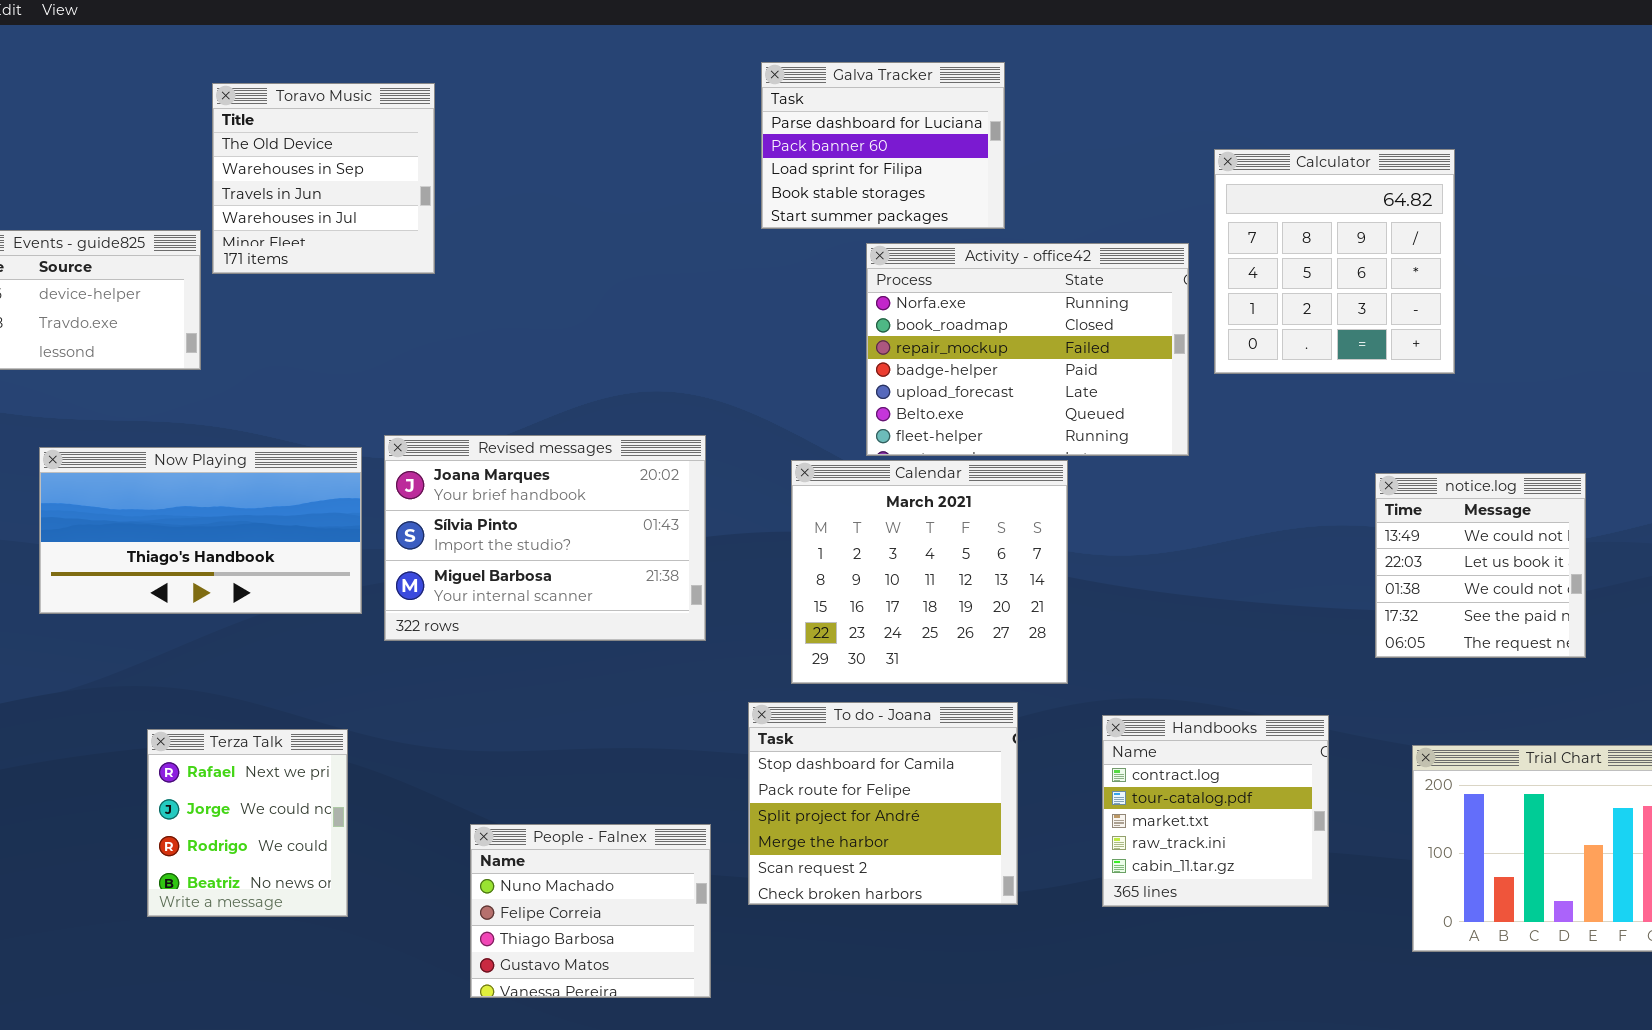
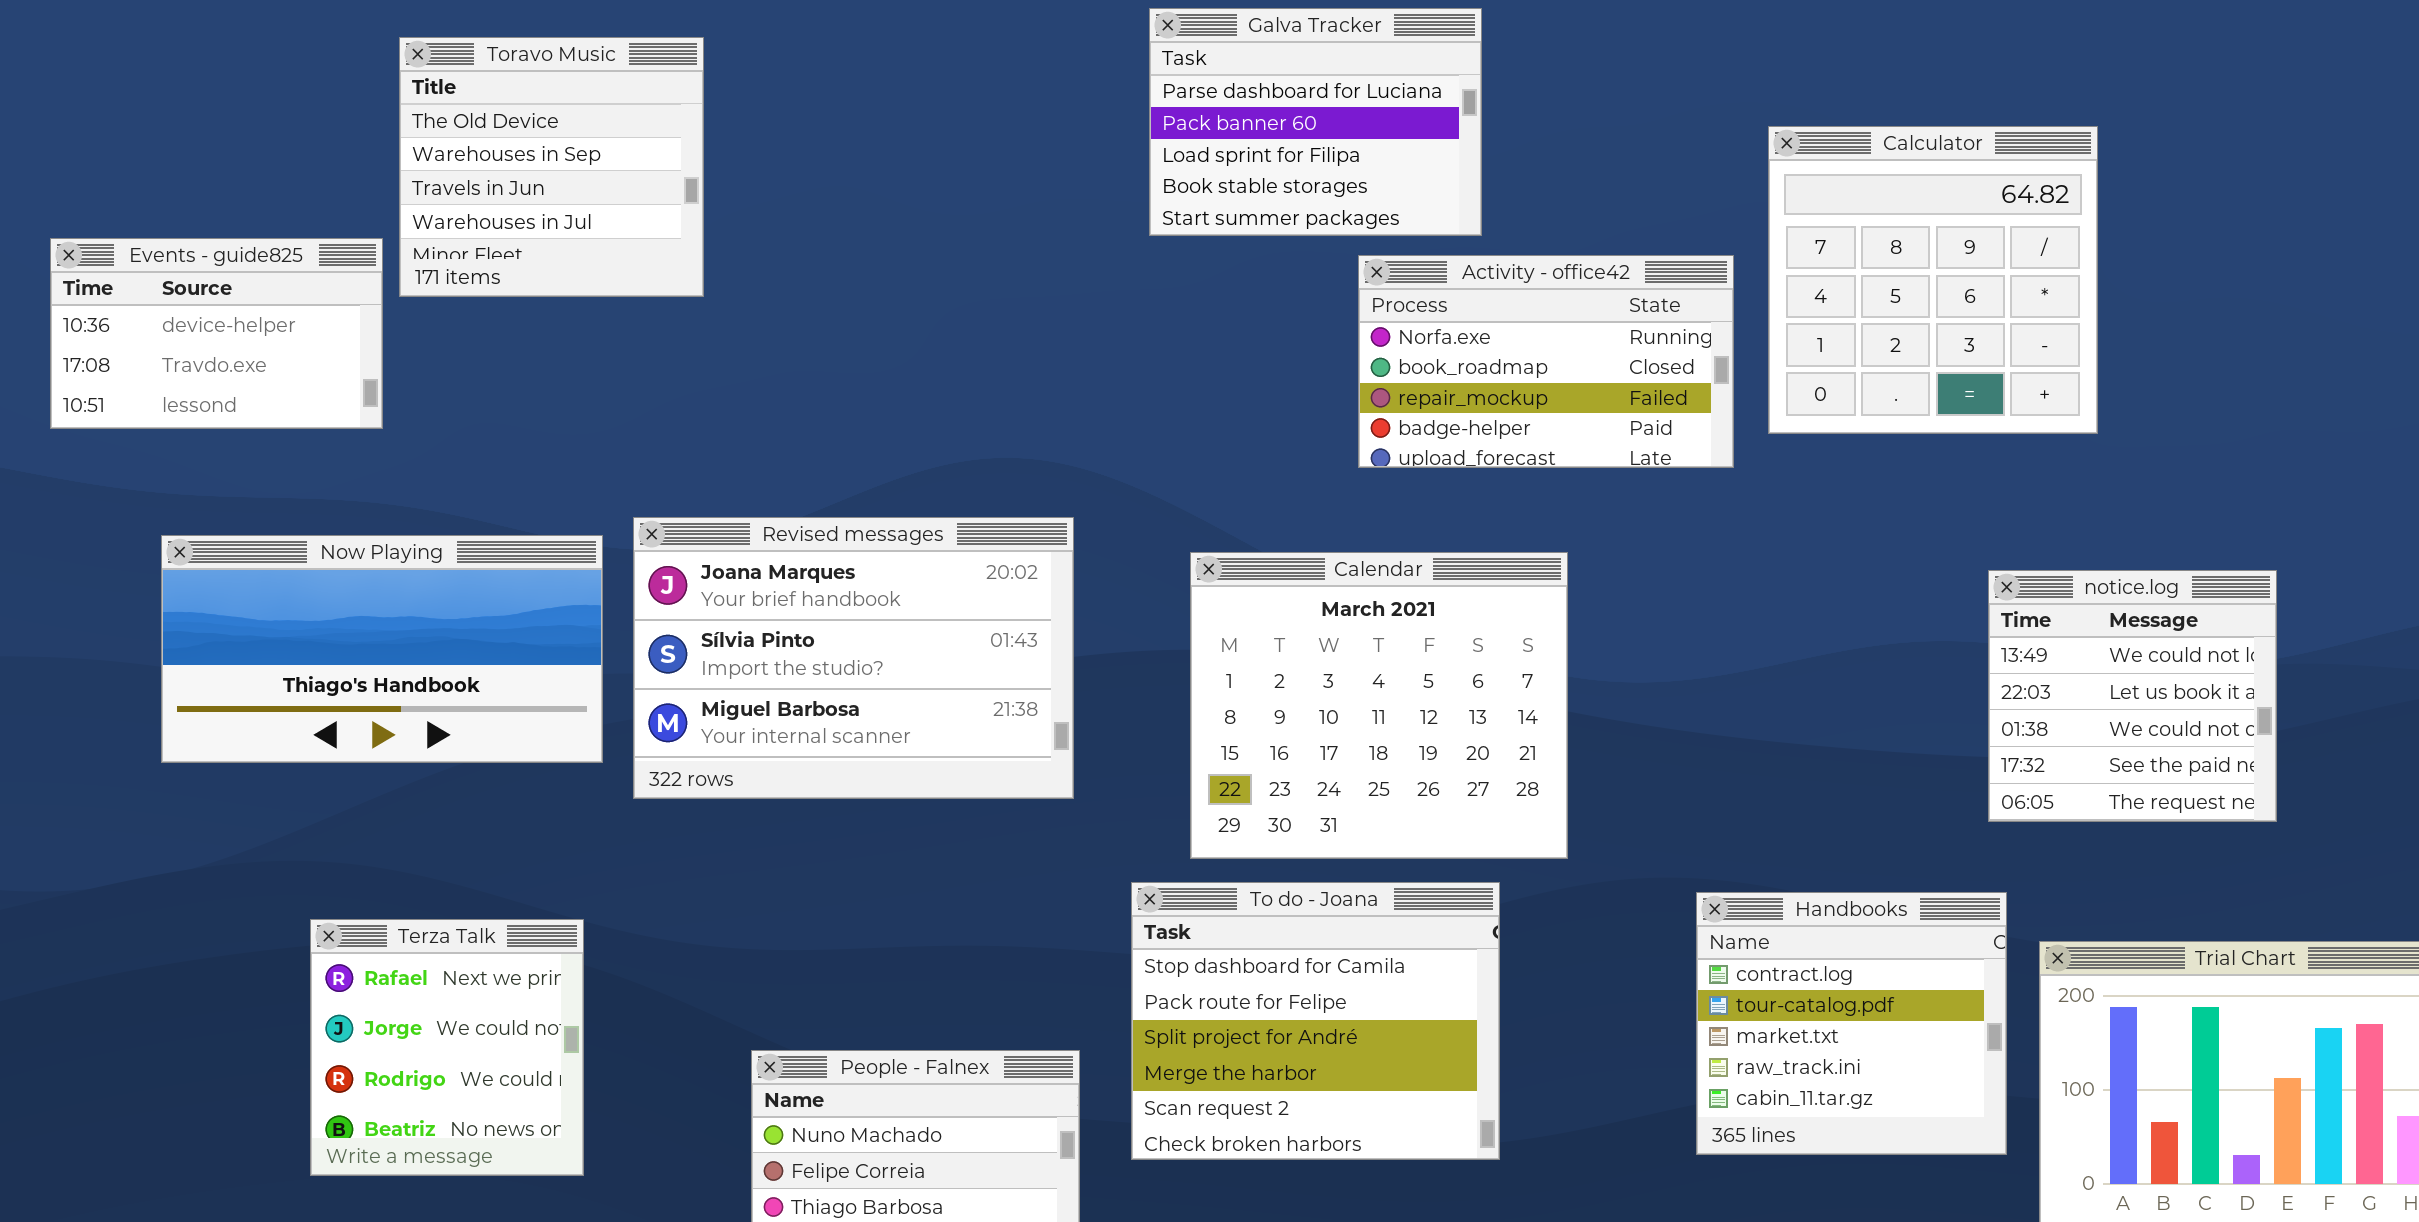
Activity - office42: [866,243,1189,456] -> [1358,255,1734,468], resized
Handbooks: [1102,715,1329,907] -> [1696,892,2007,1155], moved

